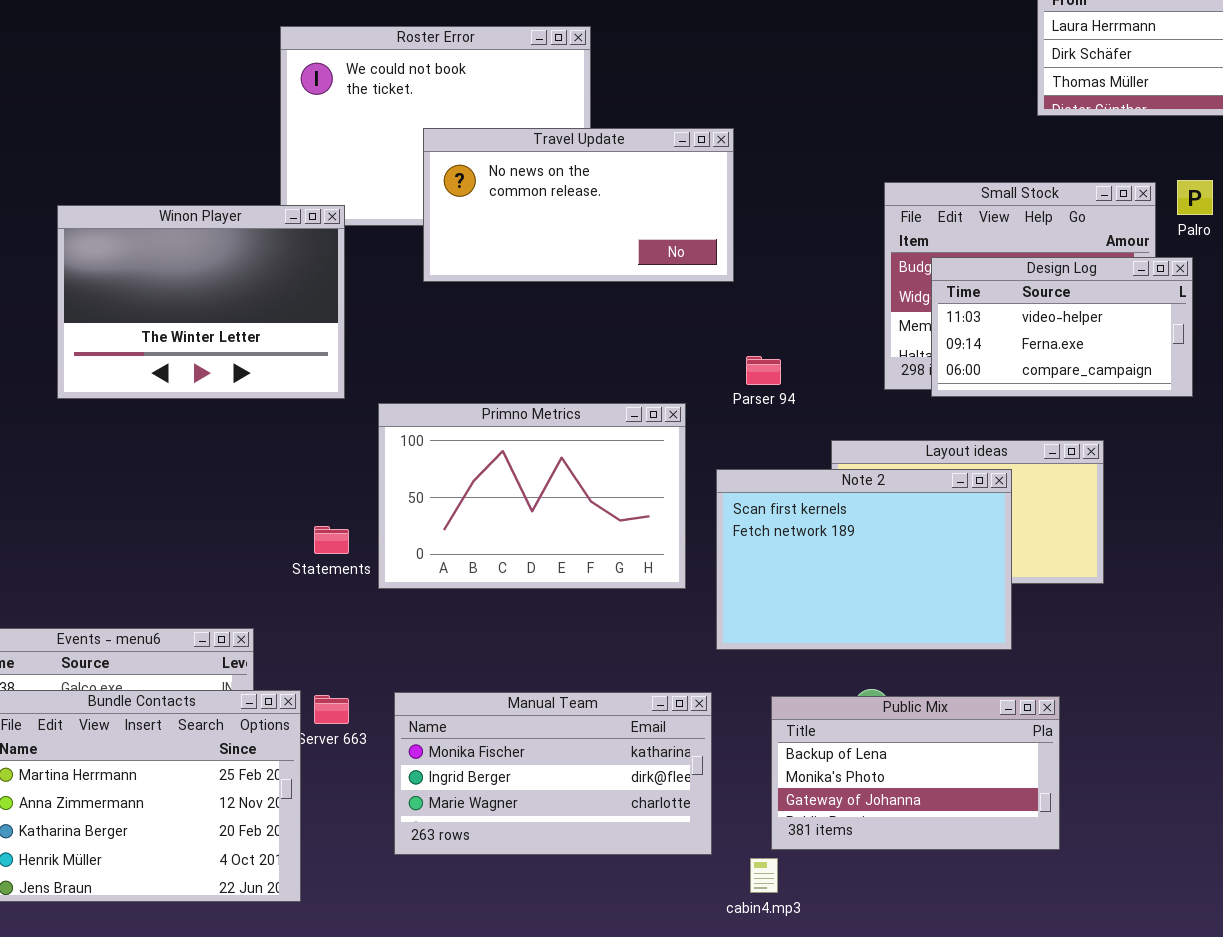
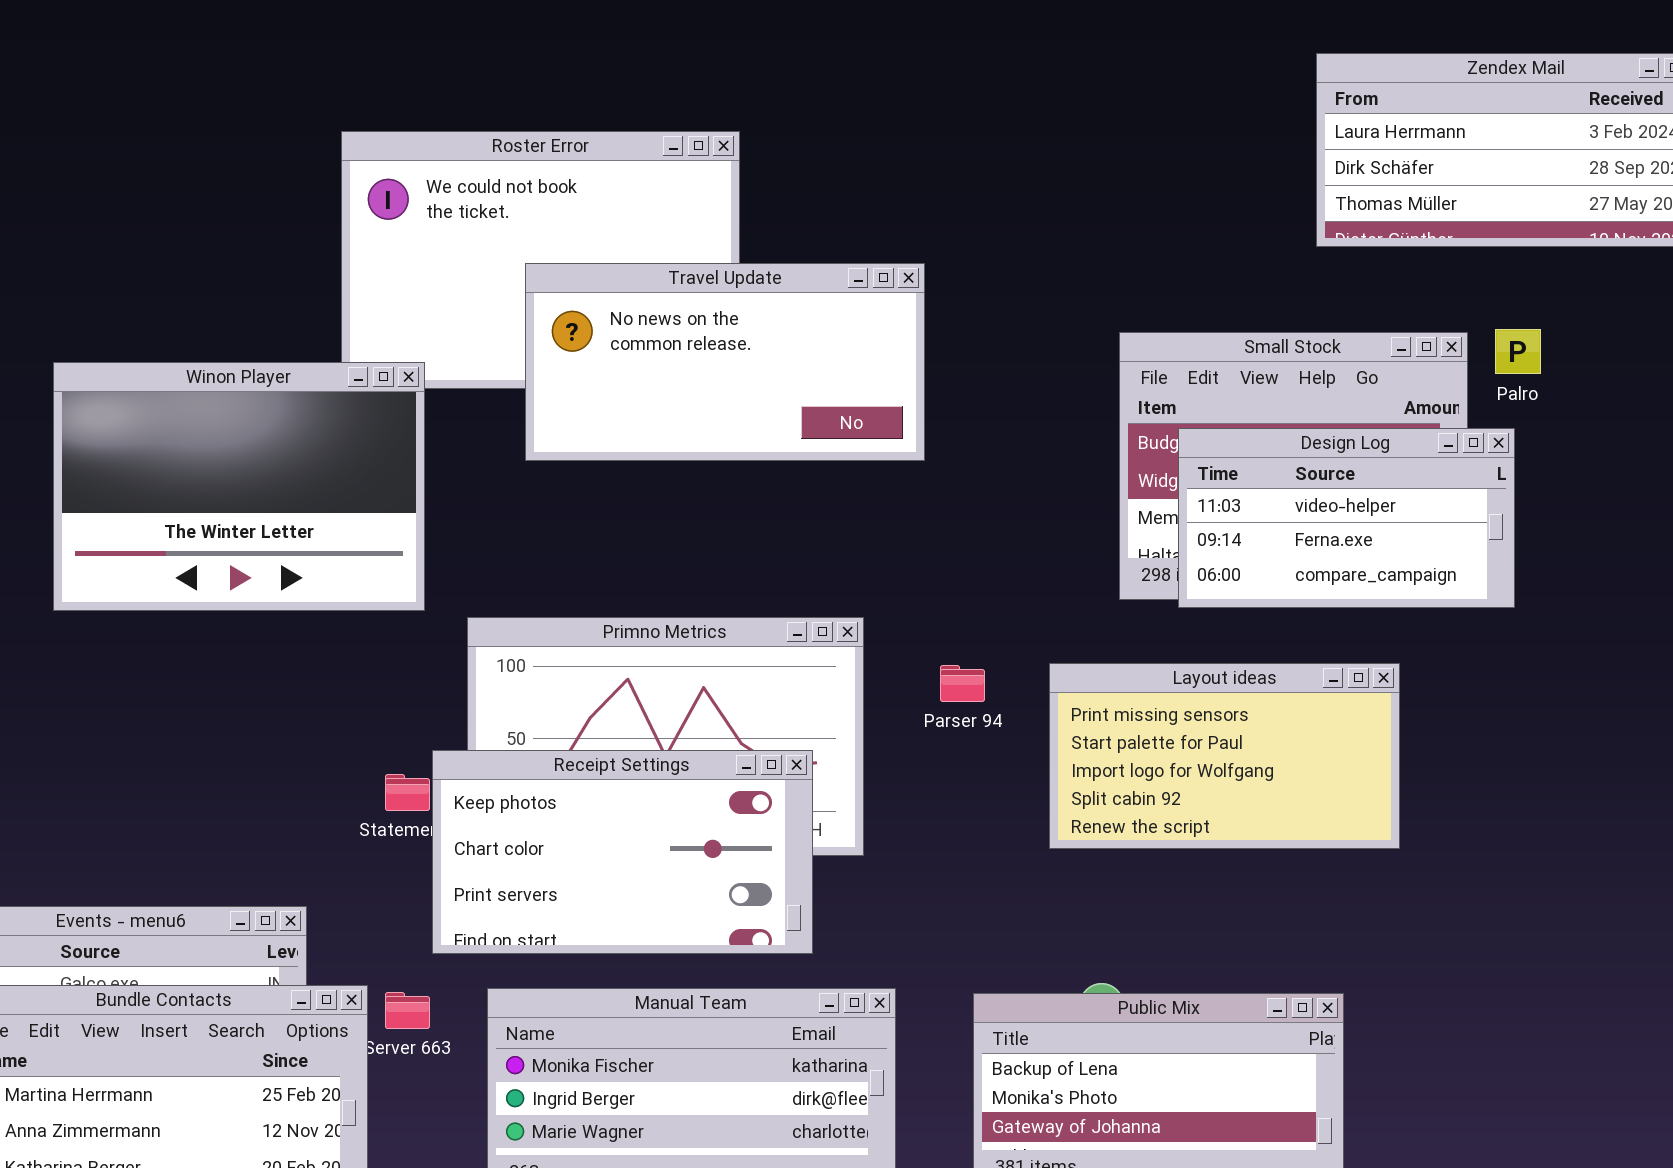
Parser 94: [746,356,781,385] -> [940,665,985,702], moved
Note 2: [716,469,1012,650] -> none, closed
Receipt Settings: none -> [432,750,813,954], opened

